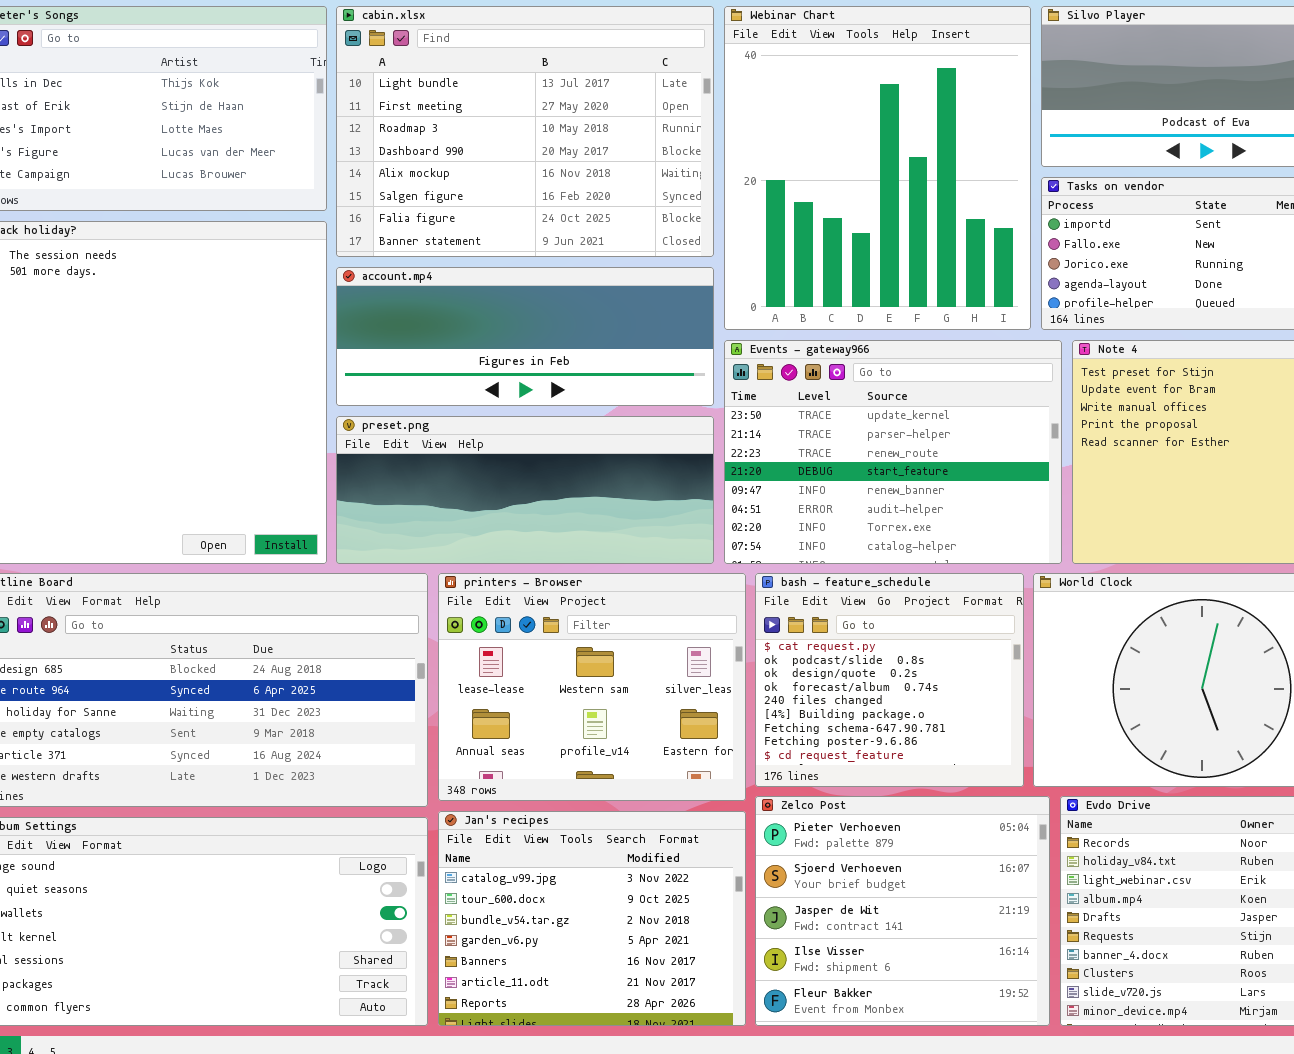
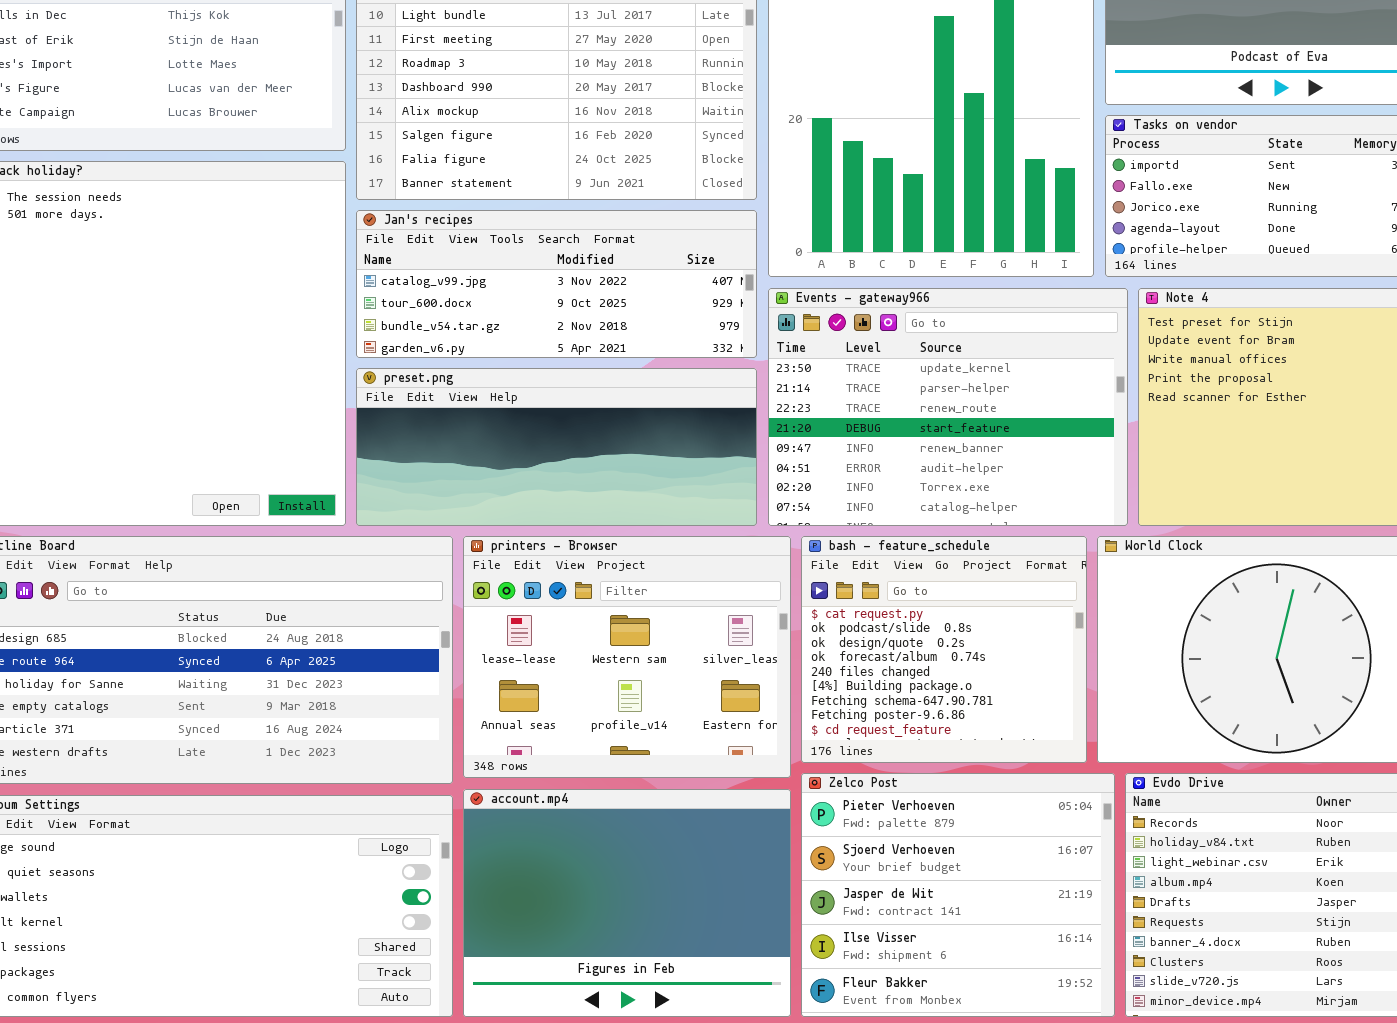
account.mp4: [336,267,714,406] -> [463,789,791,1017], moved, resized
Jan's recipes: [438,811,746,1026] -> [356,210,757,358], moved, resized

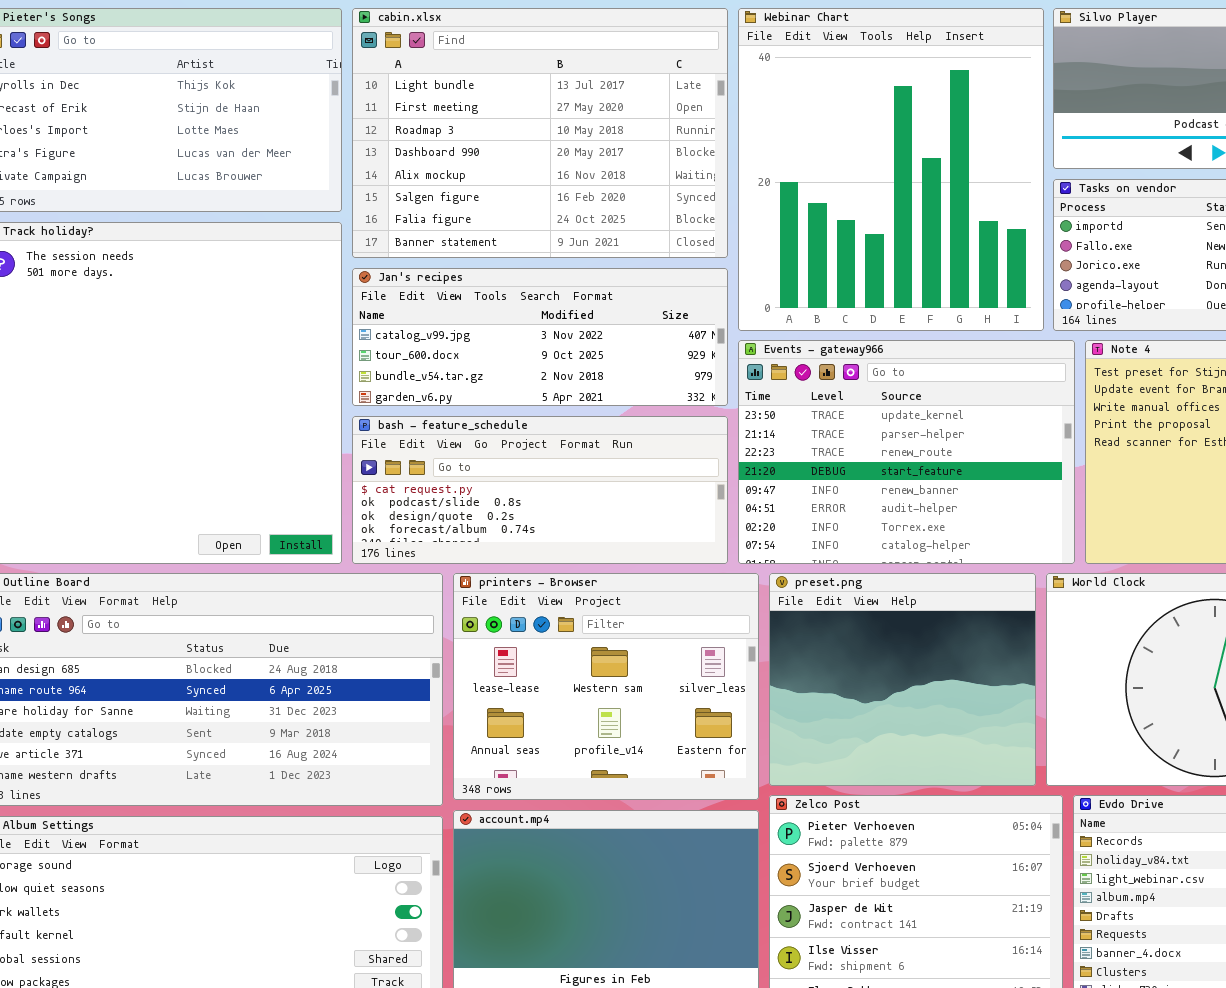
preset.png: [356,368,757,526] -> [769,573,1036,786], moved, resized
bash - feature_schedule: [801,536,1087,763] -> [352,416,728,564], moved, resized

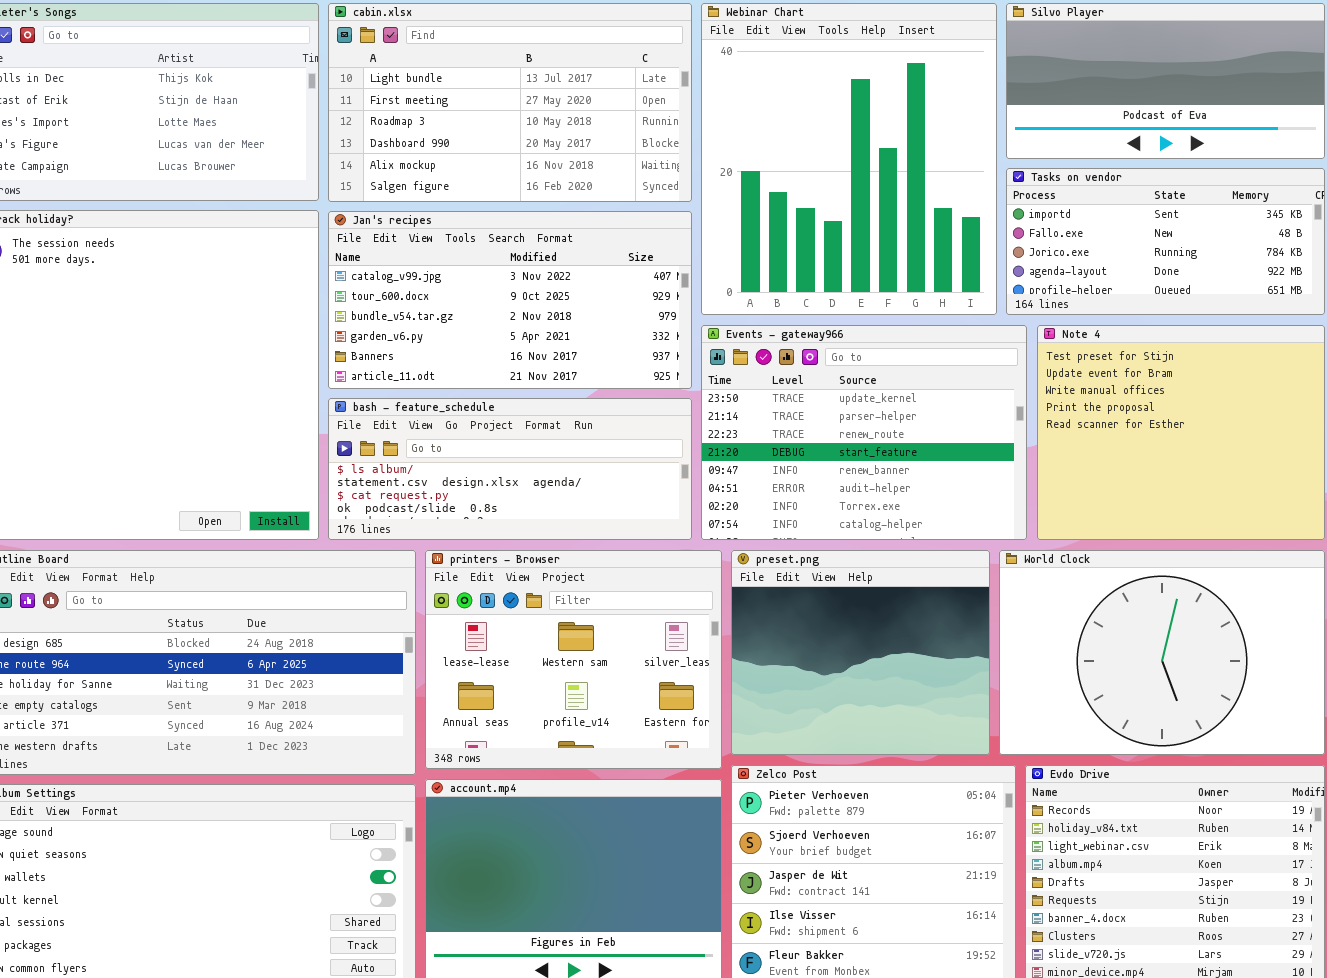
cabin.xlsx: [352,8,728,258] -> [328,3,692,202], resized
Jan's recipes: [352,268,728,406] -> [328,211,692,389], resized
bash - feature_schedule: [352,416,728,564] -> [328,398,692,540], scrolled up 2 rows

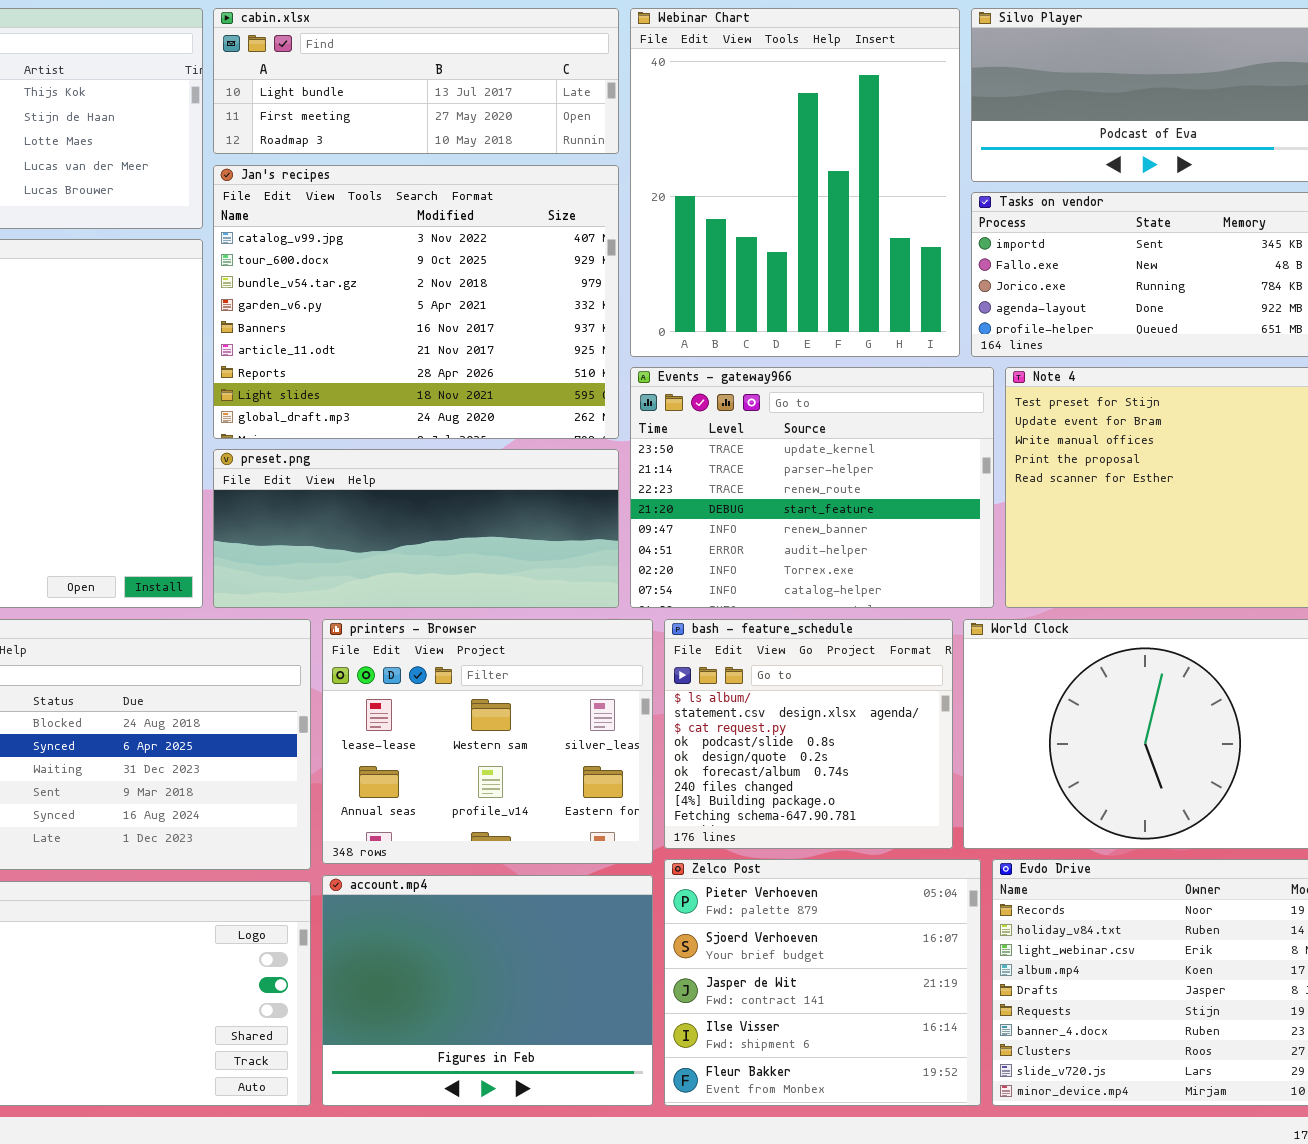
cabin.xlsx: [328,3,692,202] -> [213,8,619,154], resized
Jan's recipes: [328,211,692,389] -> [213,165,619,439], resized
bash - feature_schedule: [328,398,692,540] -> [664,619,953,849], moved, resized
preset.png: [731,550,990,755] -> [213,449,619,608], moved, resized

